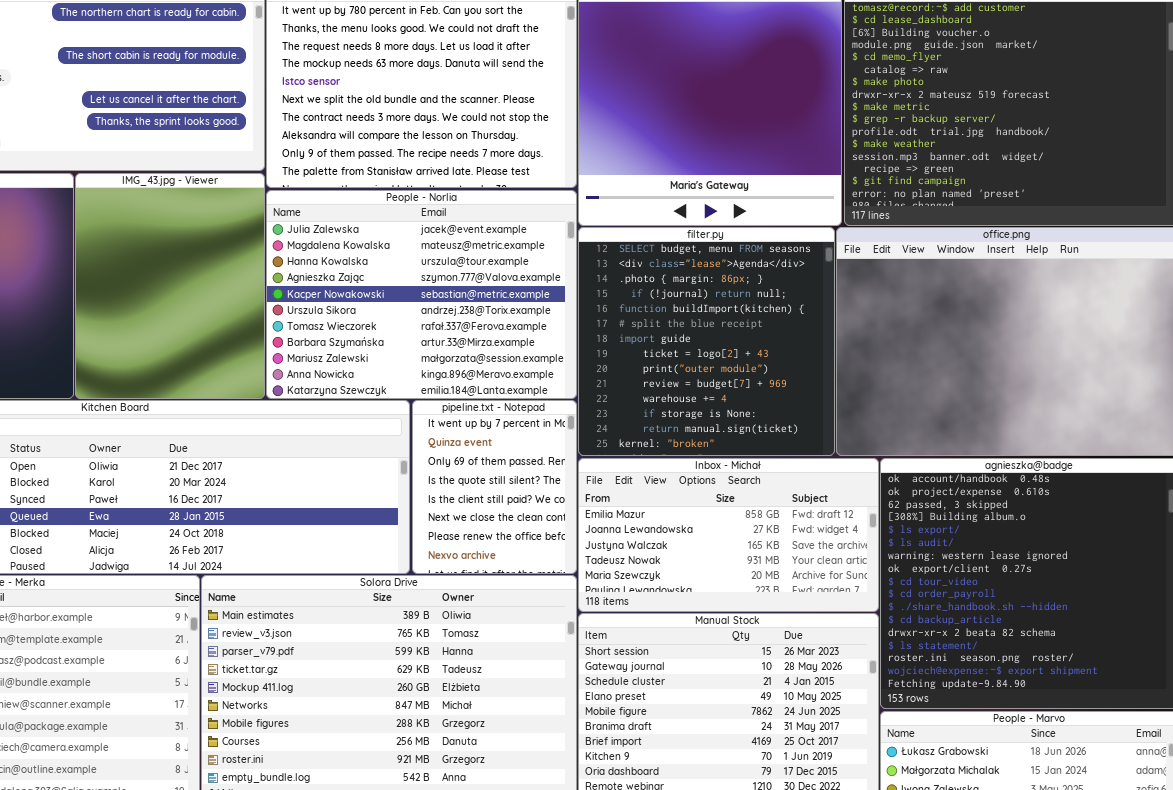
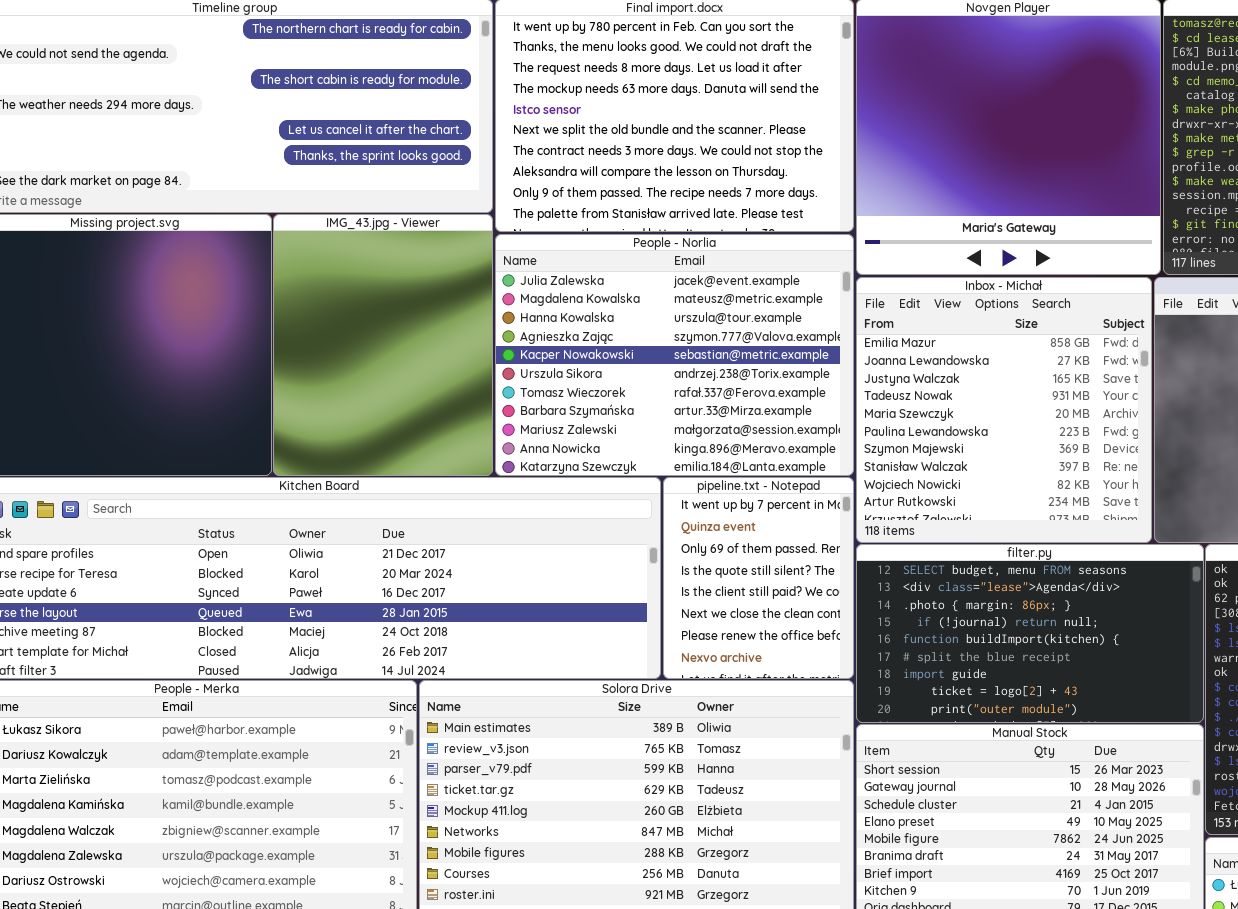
filter.py: [578,227,835,456] -> [856,544,1204,723], moved, resized
Inbox - Michał: [578,458,879,612] -> [856,277,1152,543], moved, resized

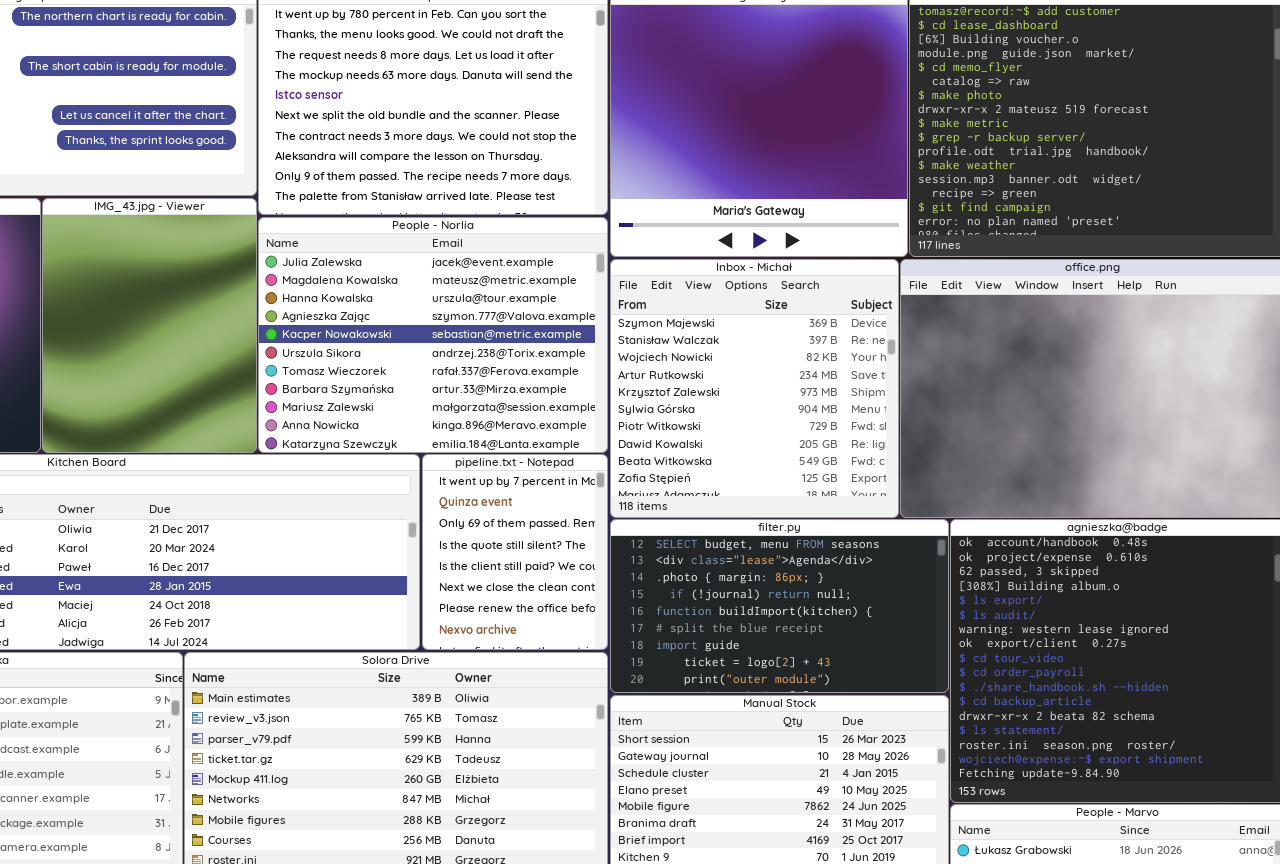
Inbox - Michał: [856,277,1152,543] -> [610,259,899,518], scrolled down 6 rows

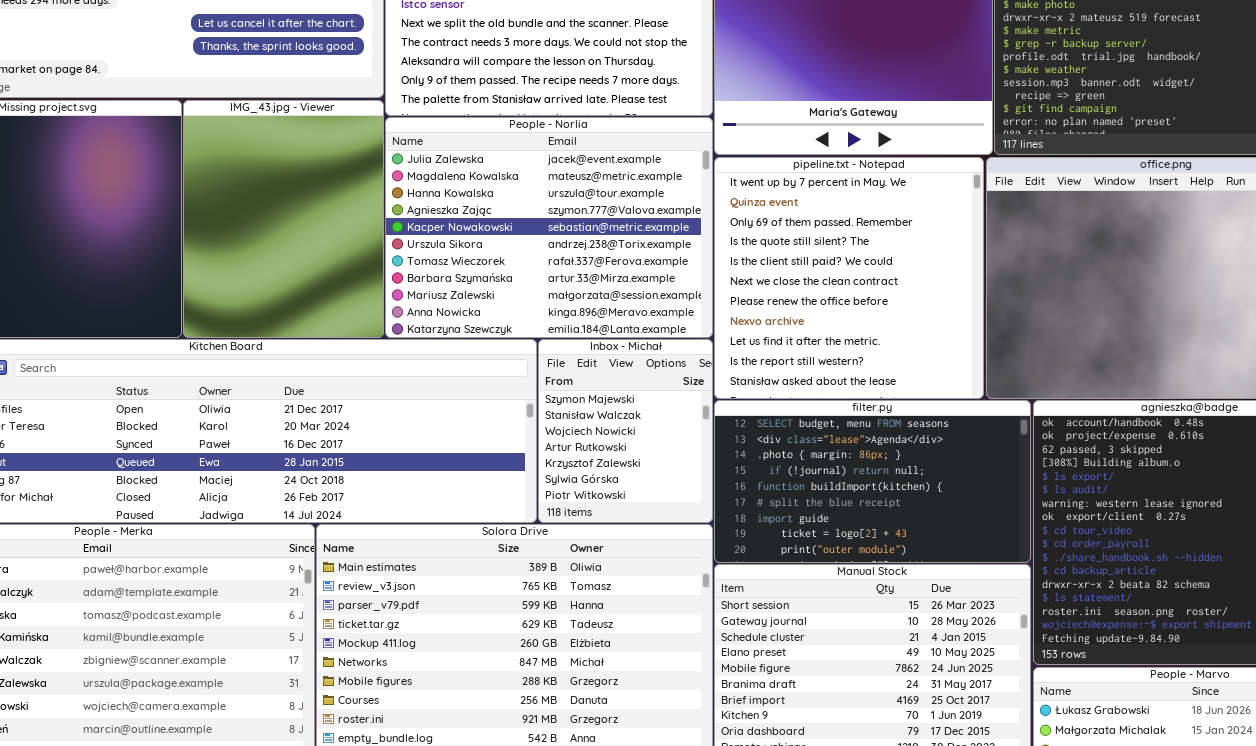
Inbox - Michał: [610,259,899,518] -> [538,339,713,523], moved, resized
pipeline.txt - Notepad: [422,454,608,650] -> [714,157,984,399], moved, resized

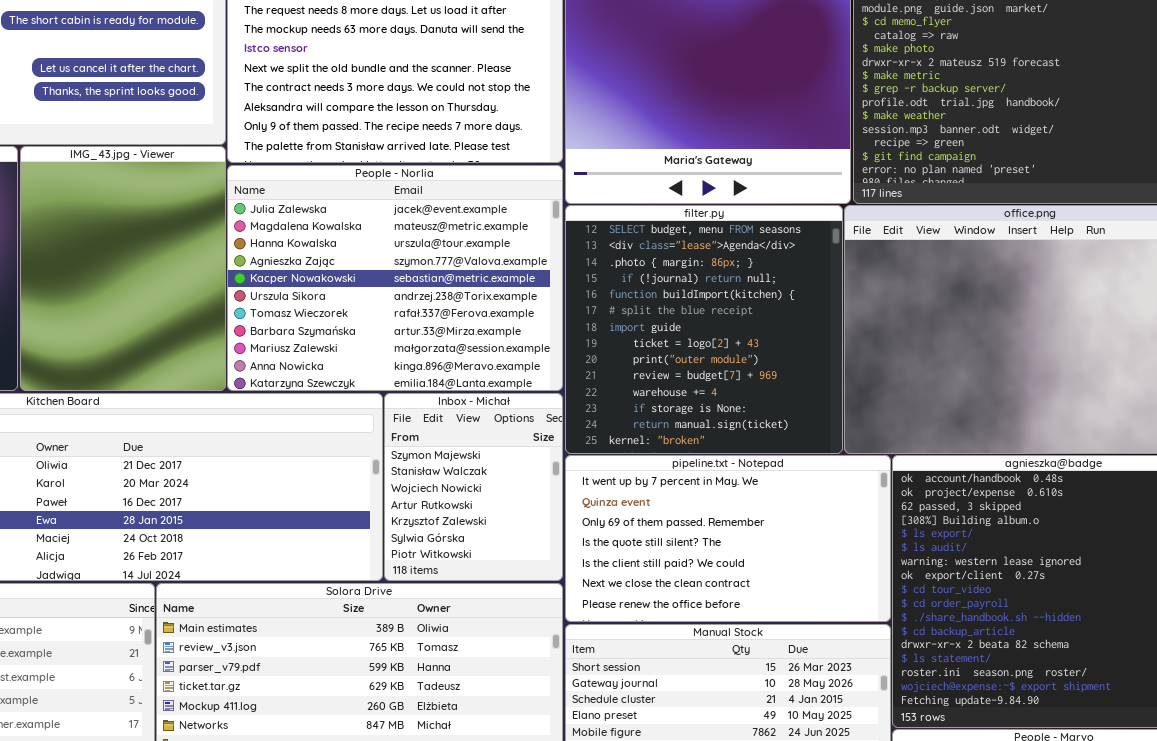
pipeline.txt - Notepad: [714,157,984,399] -> [565,455,891,622], moved, resized
filter.py: [714,400,1031,563] -> [565,205,843,454], moved, resized

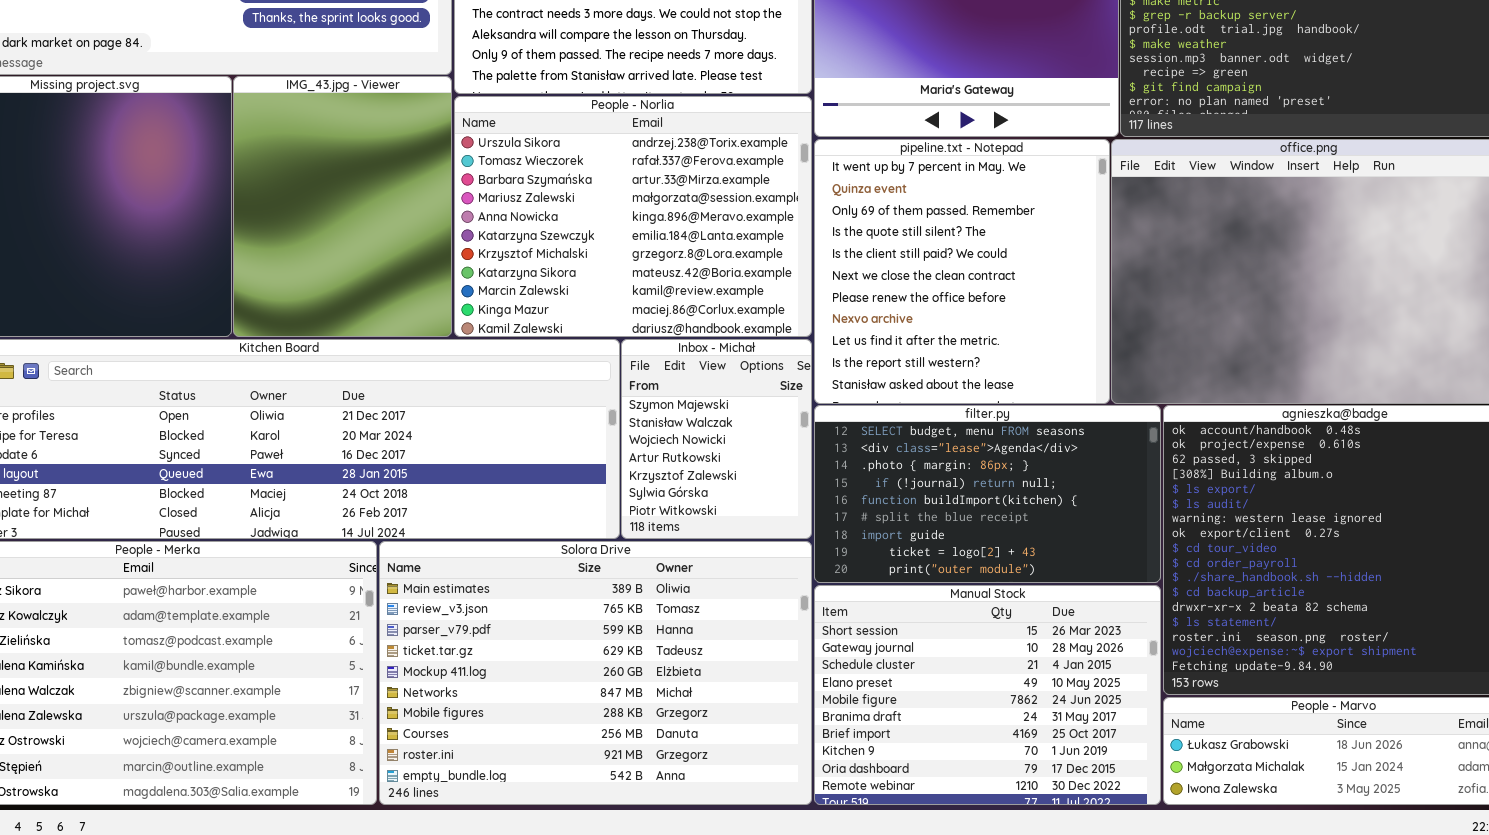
People - Norlia: [227,165,563,391] -> [454,96,812,337], scrolled down 5 rows
filter.py: [565,205,843,454] -> [814,405,1161,583], moved, resized
pipeline.txt - Notepad: [565,455,891,622] -> [814,139,1110,404], moved, resized

